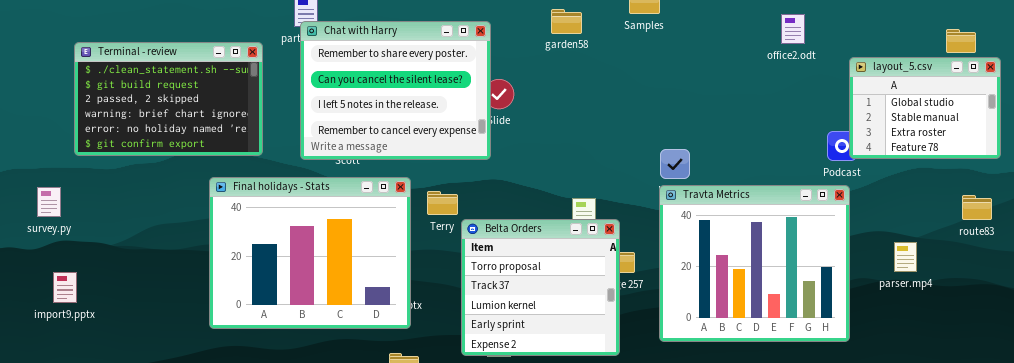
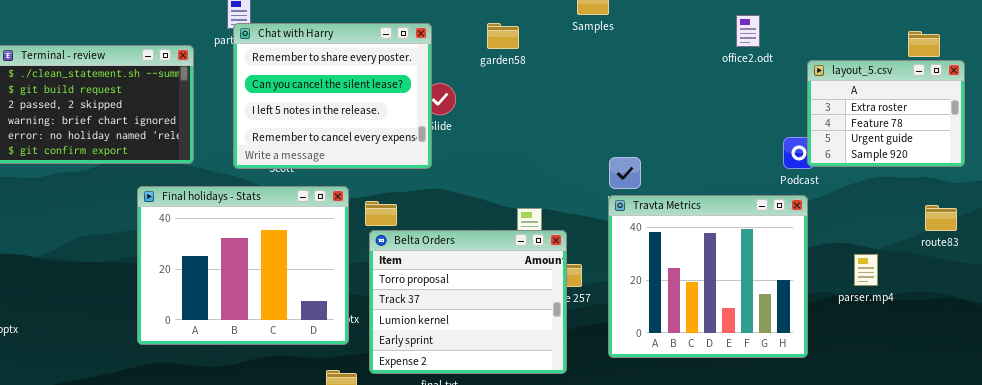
garden58: [551,9,582,34] -> [487,23,519,49], moved
layout_5.csv: [849,57,1001,159] -> [807,60,965,167], scrolled down 2 rows
Belta Orders: [461,219,620,356] -> [369,230,567,374], resized

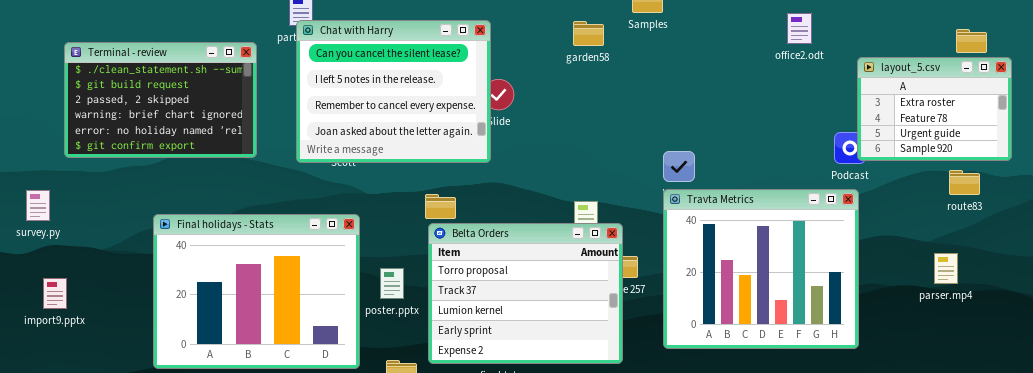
Chat with Harry: [233,23,432,169] -> [296,20,491,163], scrolled down 1 row
garden58: [487,23,519,49] -> [573,21,604,46], moved
Final holidays - Stats: [137,186,349,345] -> [153,214,360,369], moved
route83: [925,205,957,231] -> [949,170,980,195], moved
parser.mp4: [854,254,878,286] -> [934,253,958,284], moved

